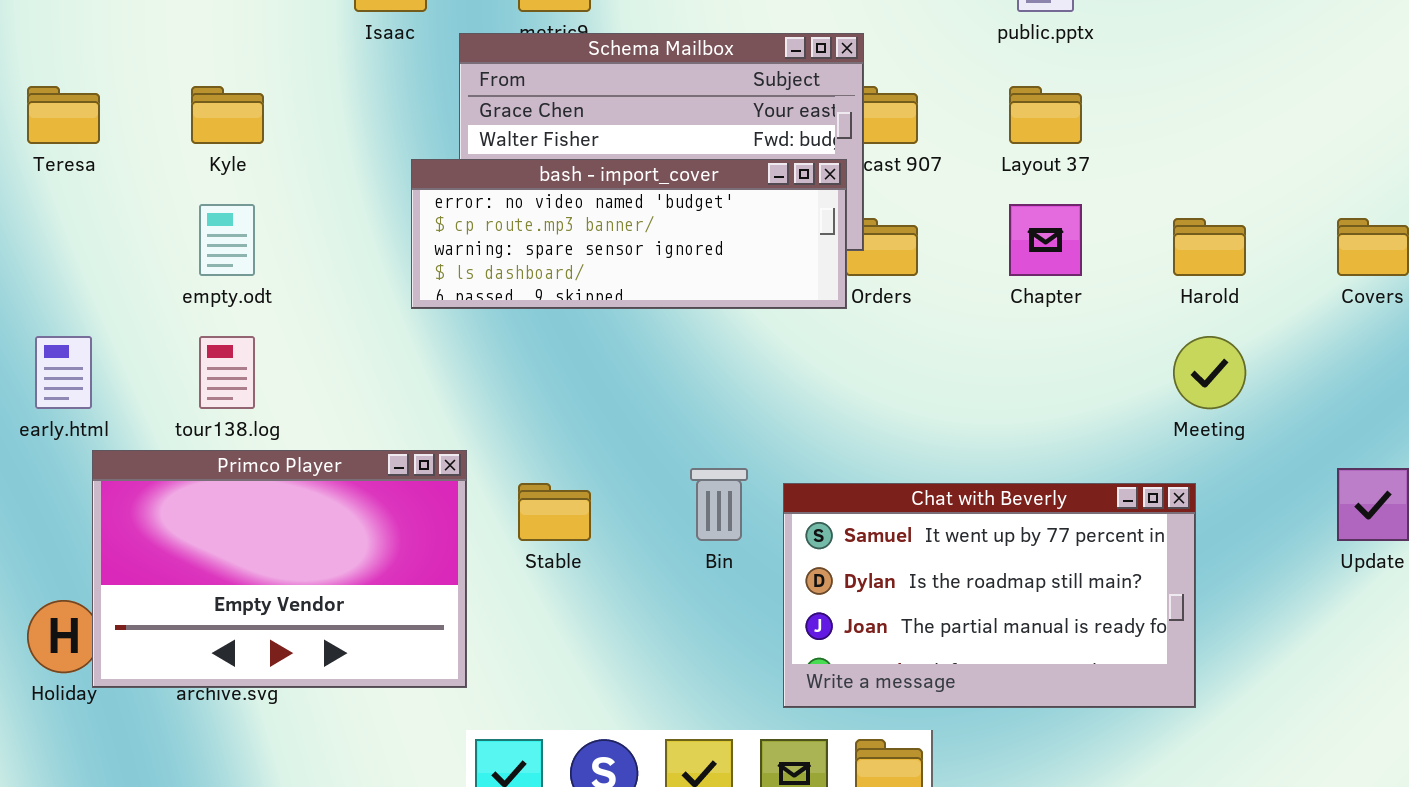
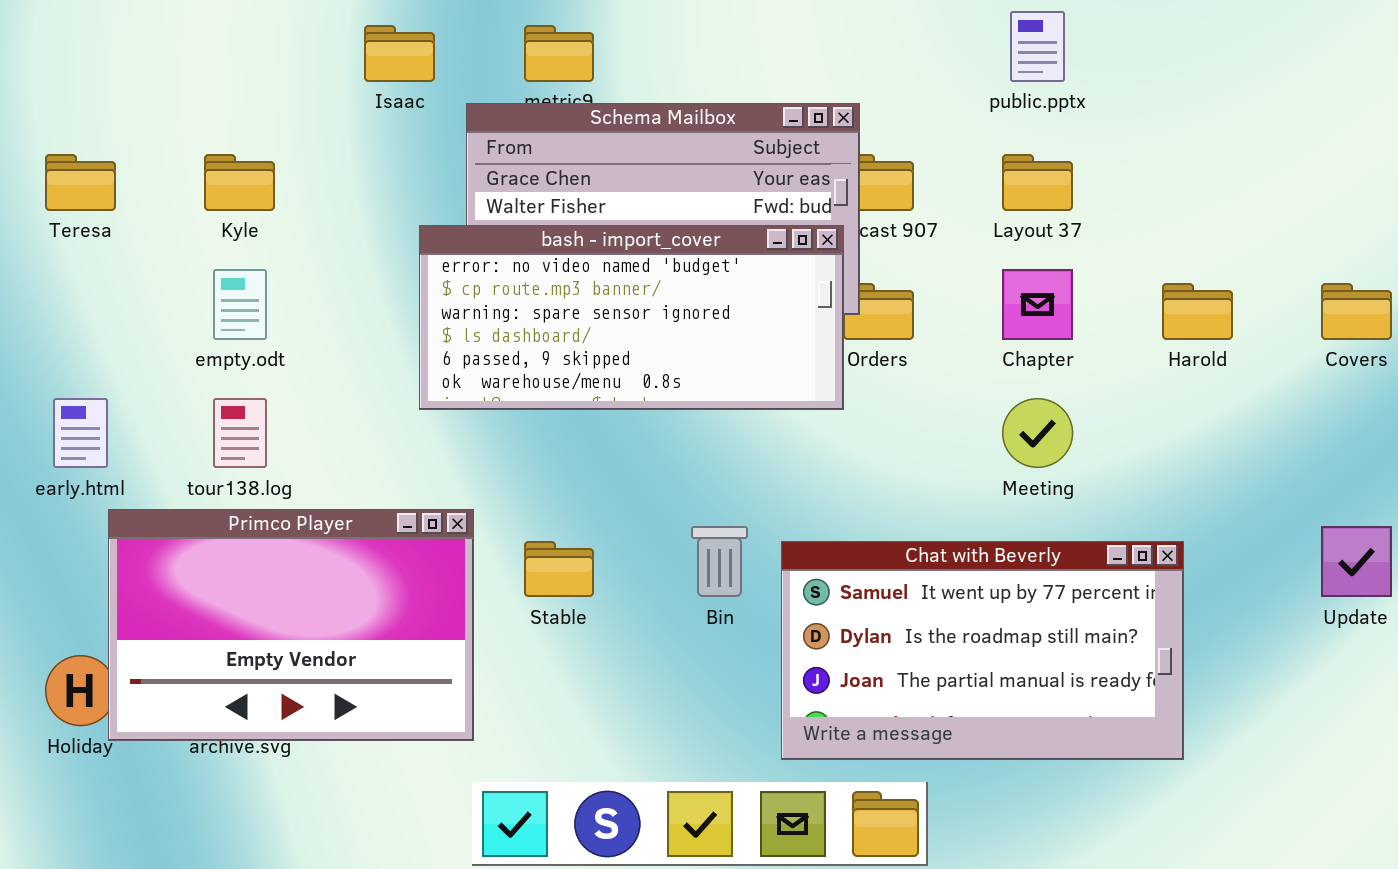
bash - import_cover: [411,159,847,309] -> [419,225,844,410], resized
Meeting: [1173,336,1246,409] -> [1002,398,1073,468], moved

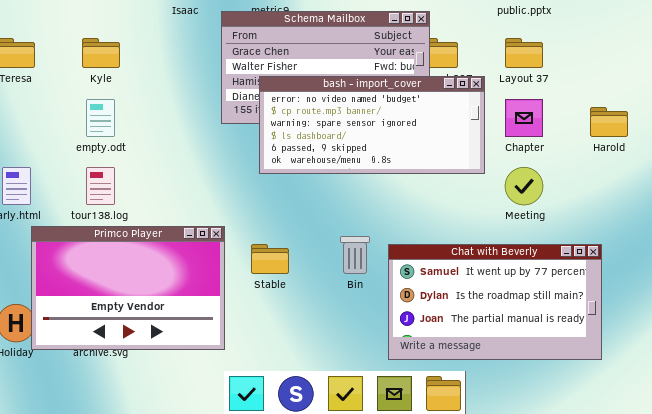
bash - import_cover: [419,225,844,410] -> [259,76,485,174], moved

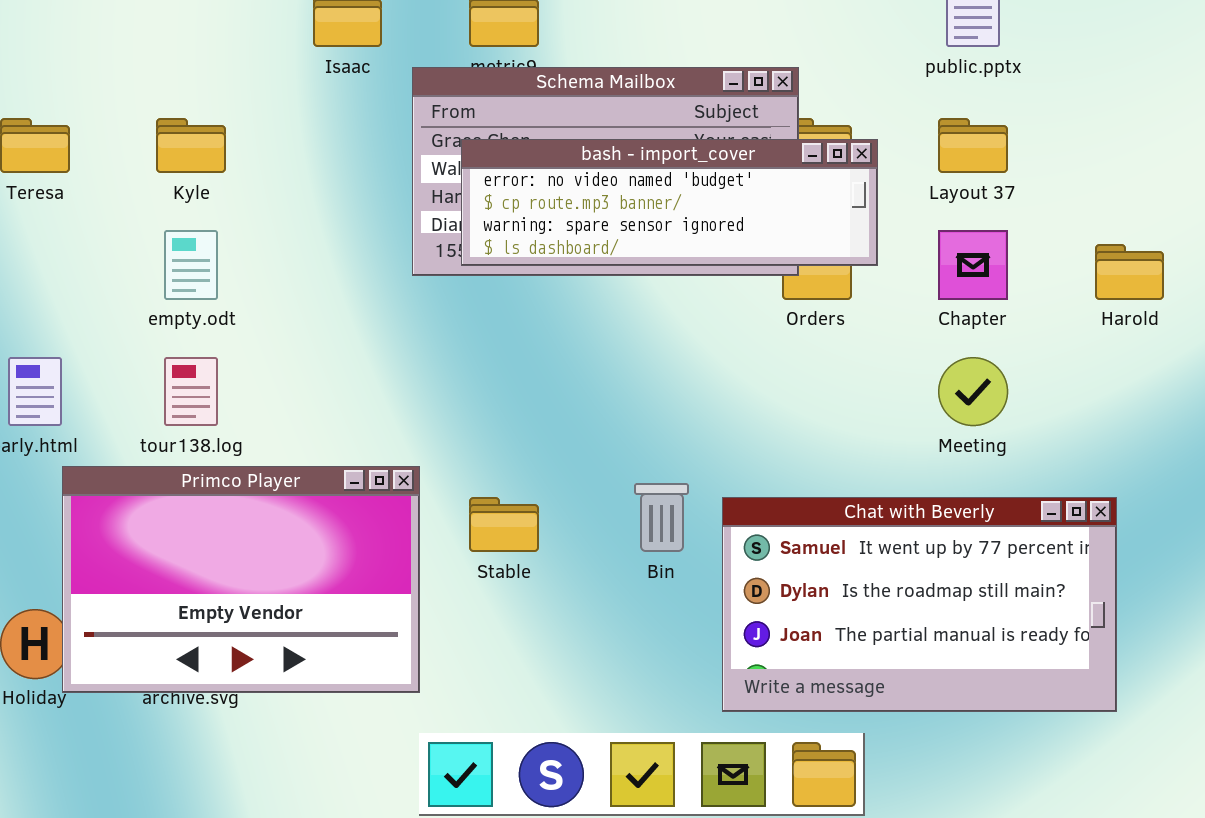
bash - import_cover: [259,76,485,174] -> [461,139,878,266], moved, resized

